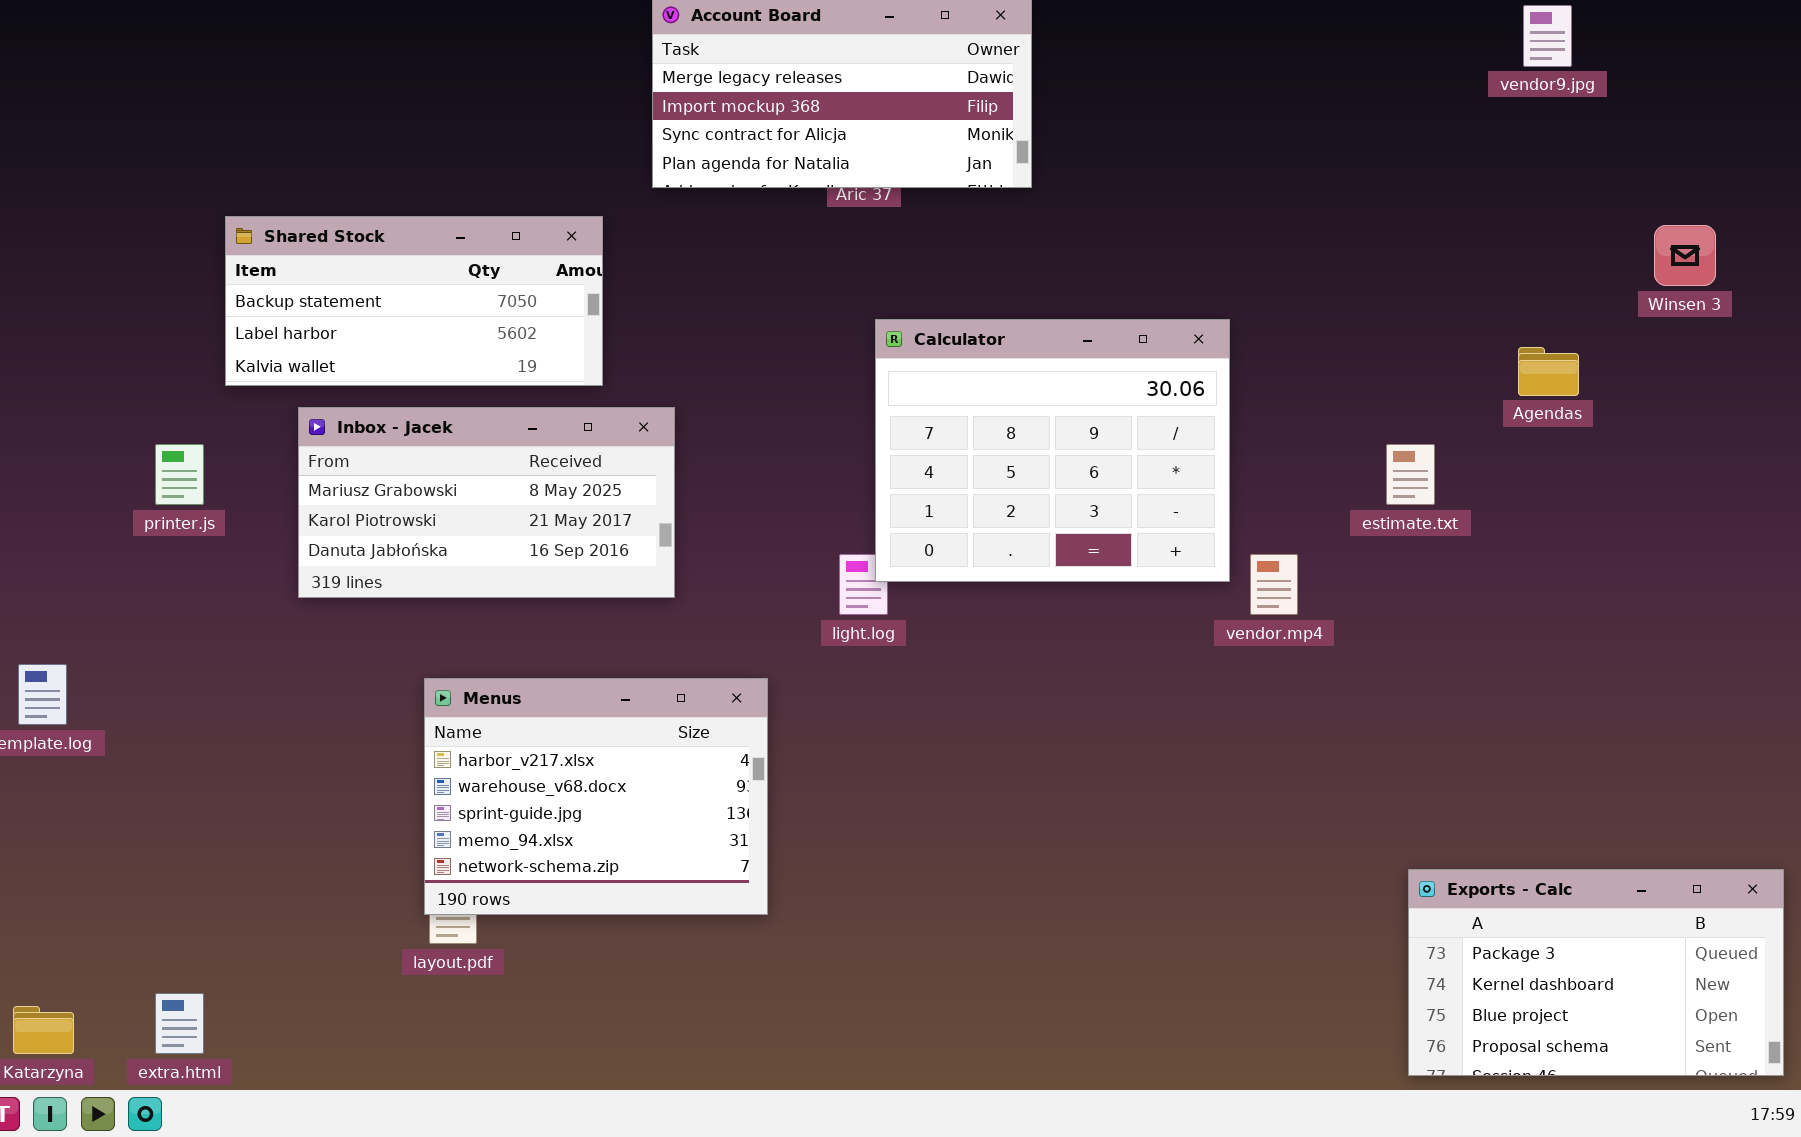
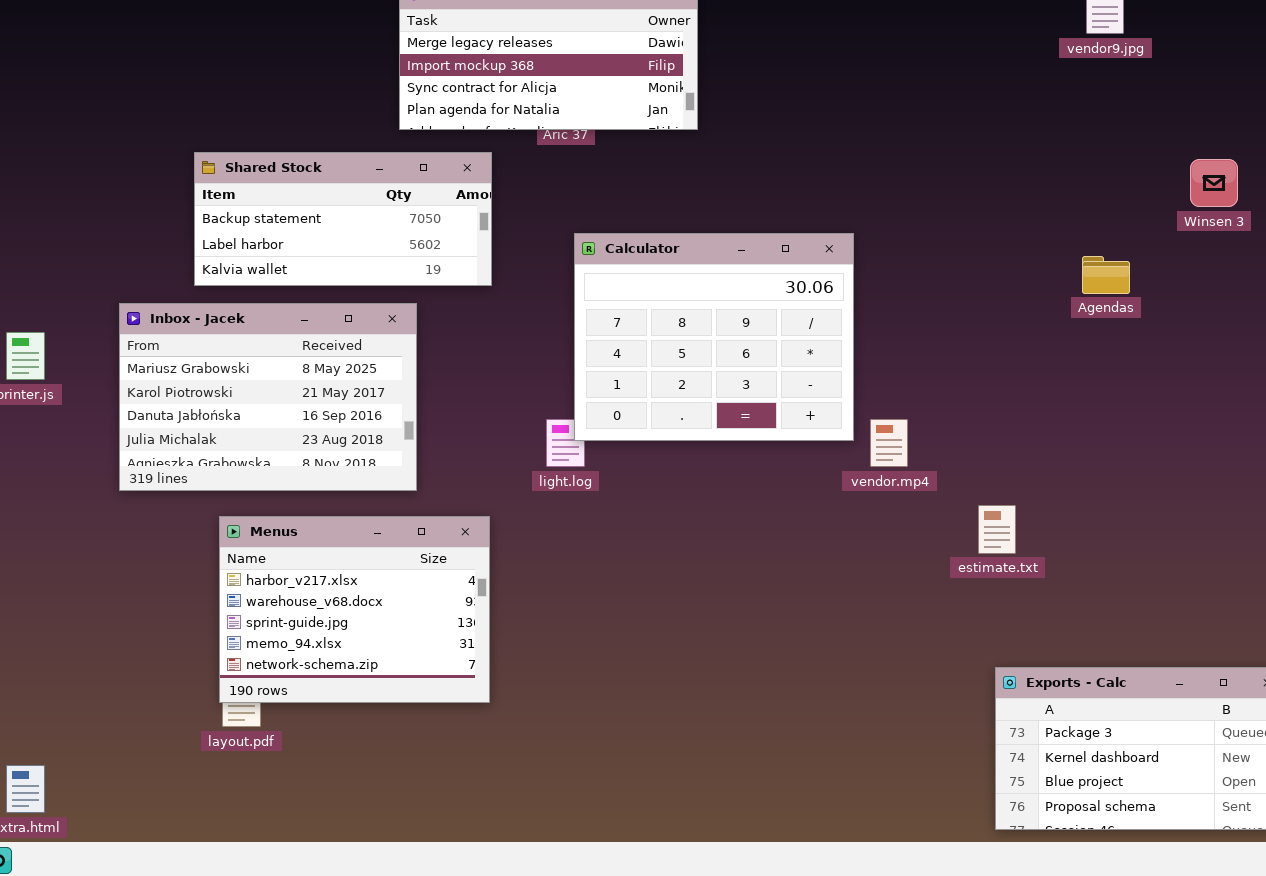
Shared Stock: [225,216,603,386] -> [194,152,492,286], moved
Inbox - Jacek: [298,407,675,598] -> [119,303,417,491], resized
estimate.txt: [1386,444,1435,505] -> [978,505,1016,554], moved

